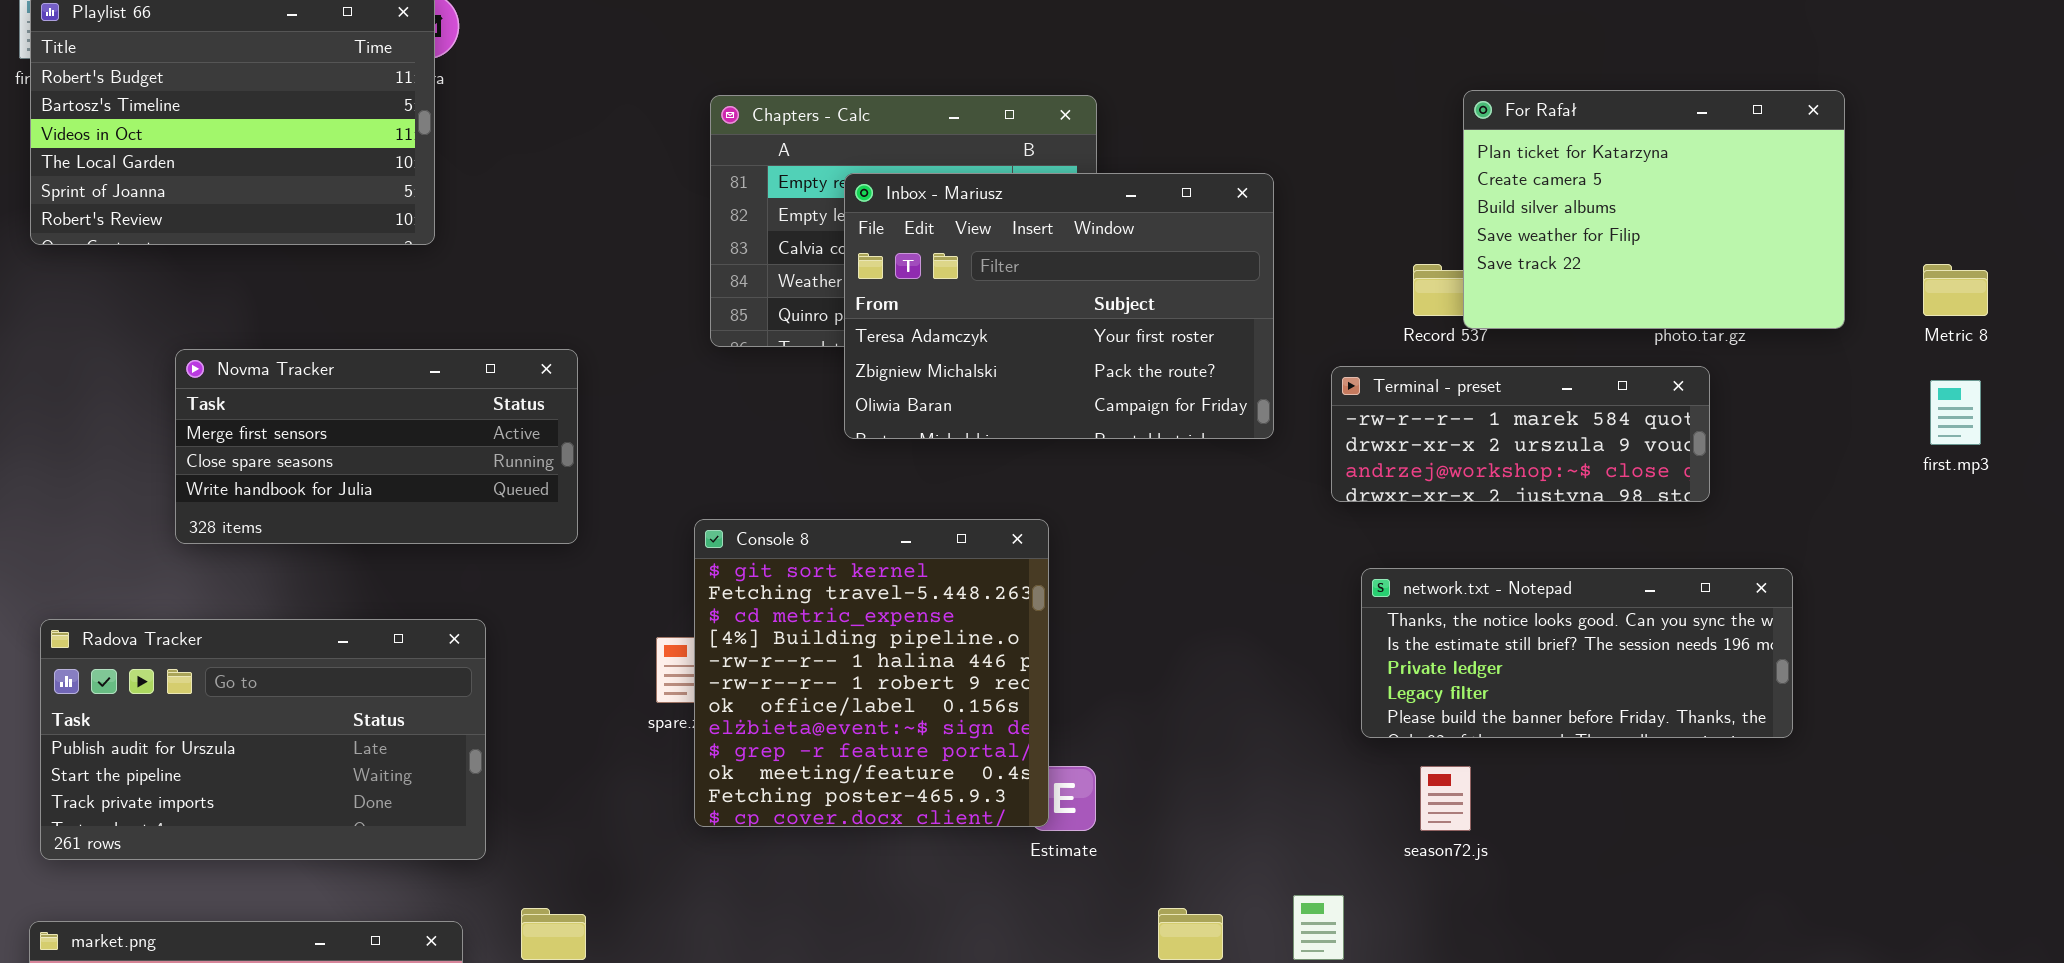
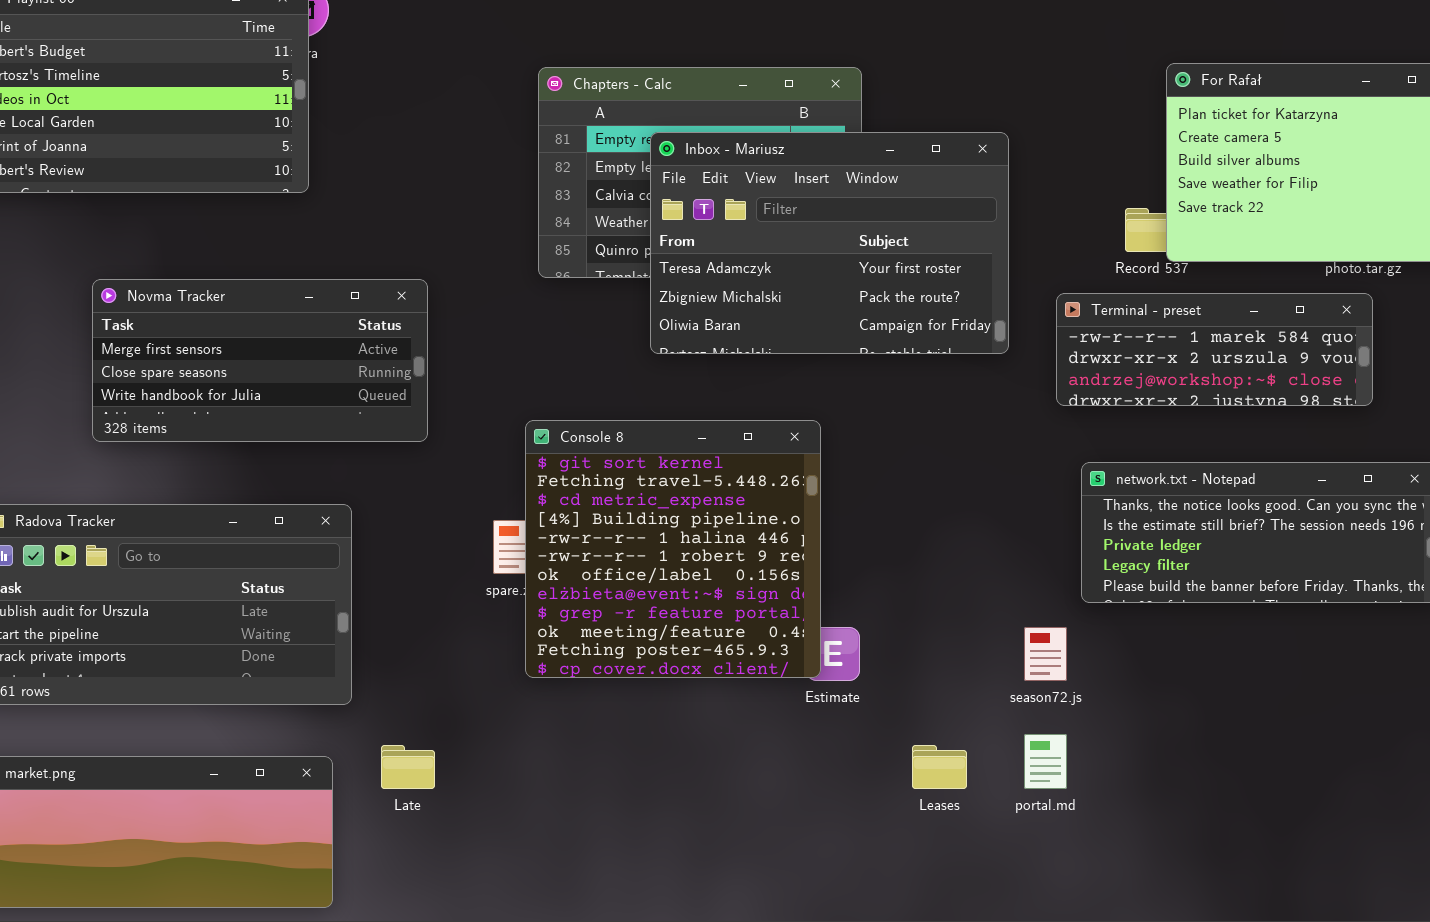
season72.js: [1420,766,1471,831] -> [1024,627,1067,681], moved

